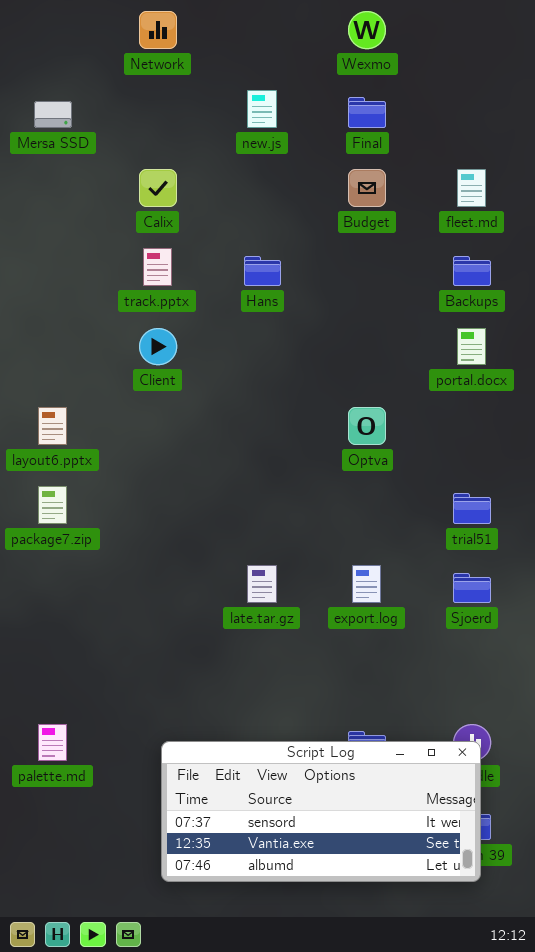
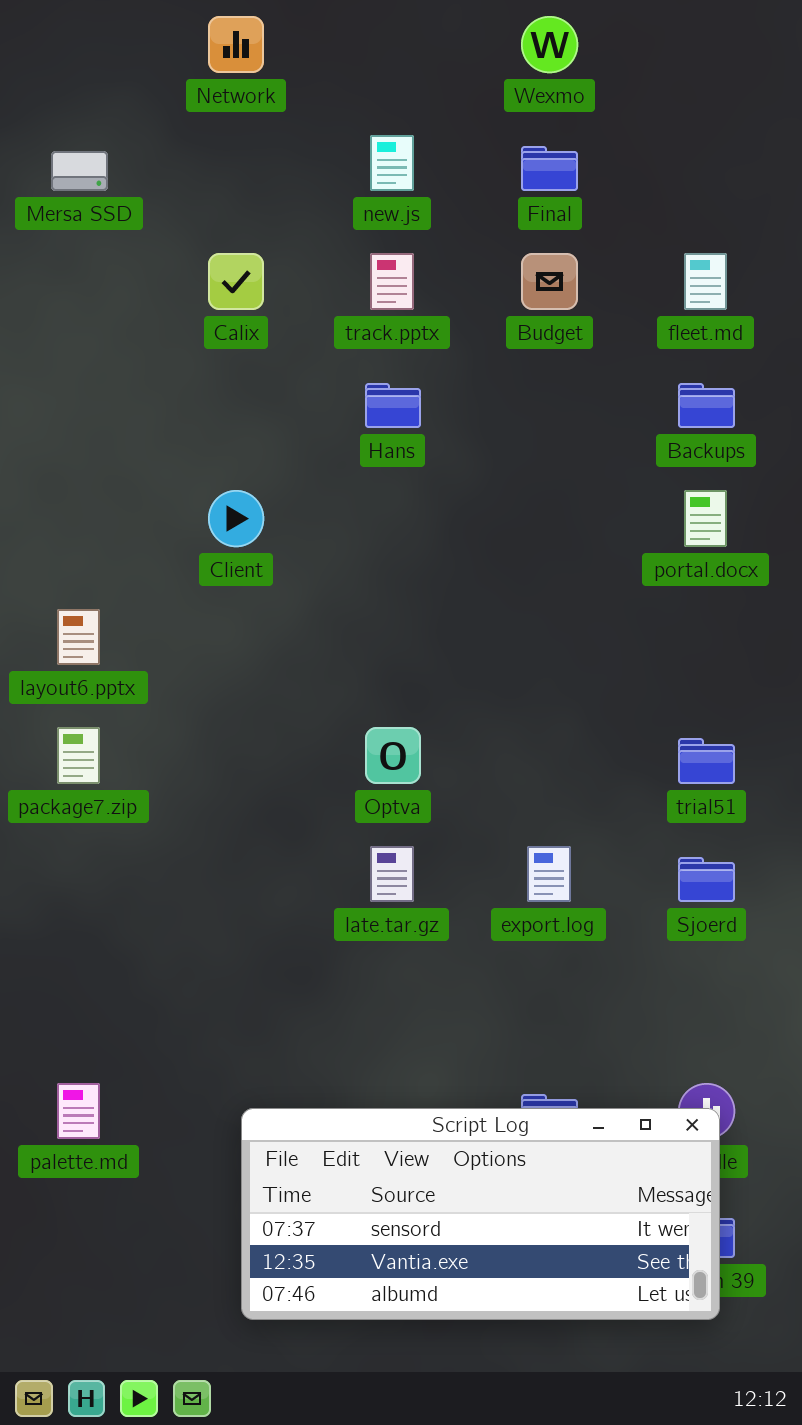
track.pptx: [143,248,172,286] -> [370,253,414,310], moved
Optva: [348,407,386,445] -> [365,727,421,784], moved

